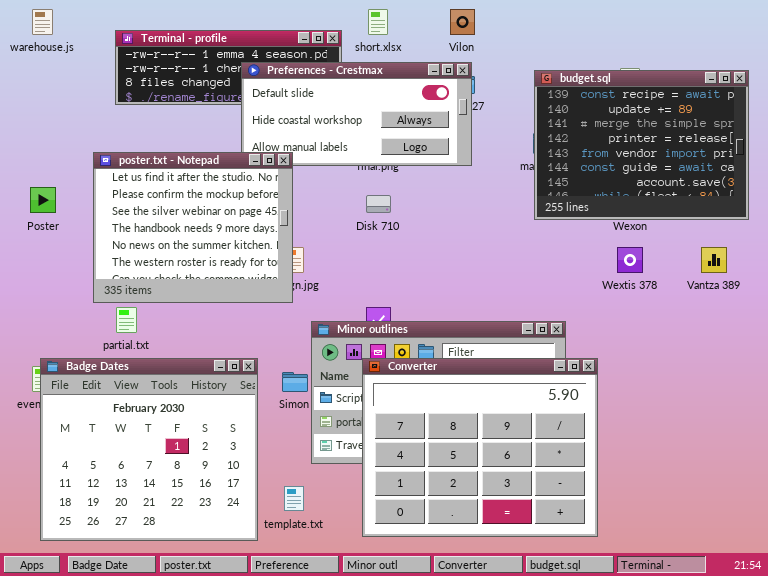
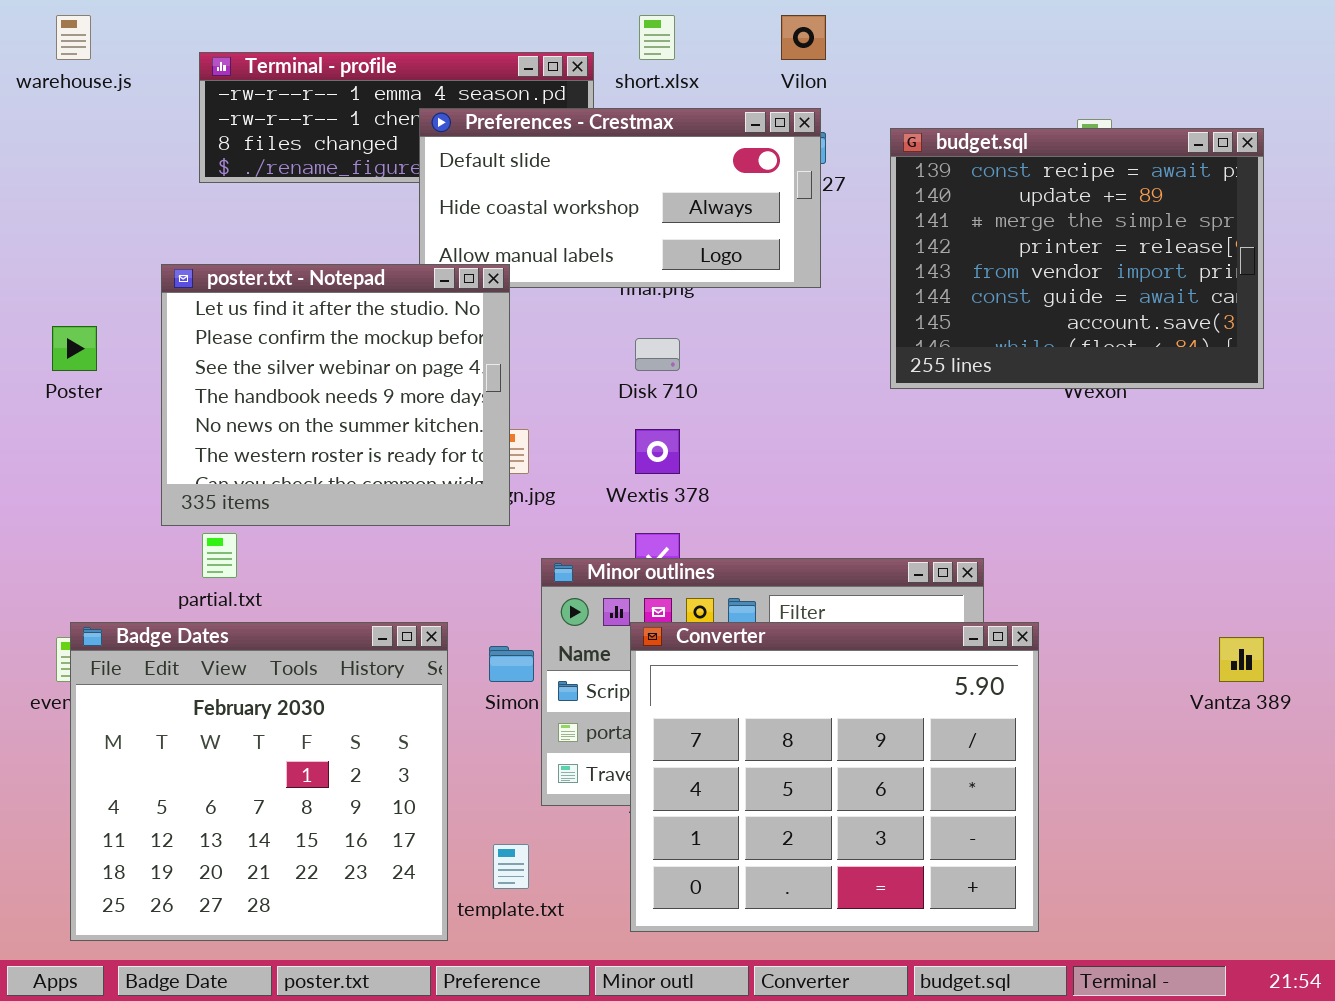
budget.sql: [534,70,749,220] -> [890,128,1264,389], moved
Wextis 378: [617,247,643,273] -> [635,429,680,474], moved
Vantza 389: [701,247,727,273] -> [1219,637,1264,682], moved

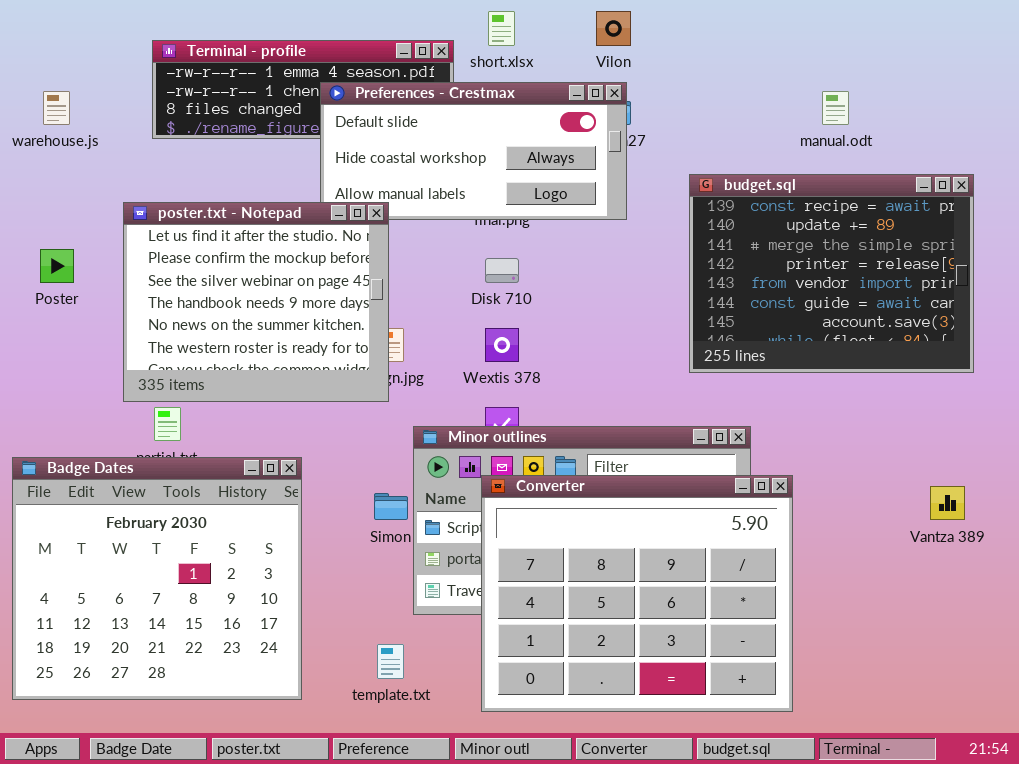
warehouse.js: [56,15,91,60] -> [43,91,70,125], moved
budget.sql: [890,128,1264,389] -> [689,174,974,373], moved
Badge Dates: [70,622,448,941] -> [12,457,302,700], moved

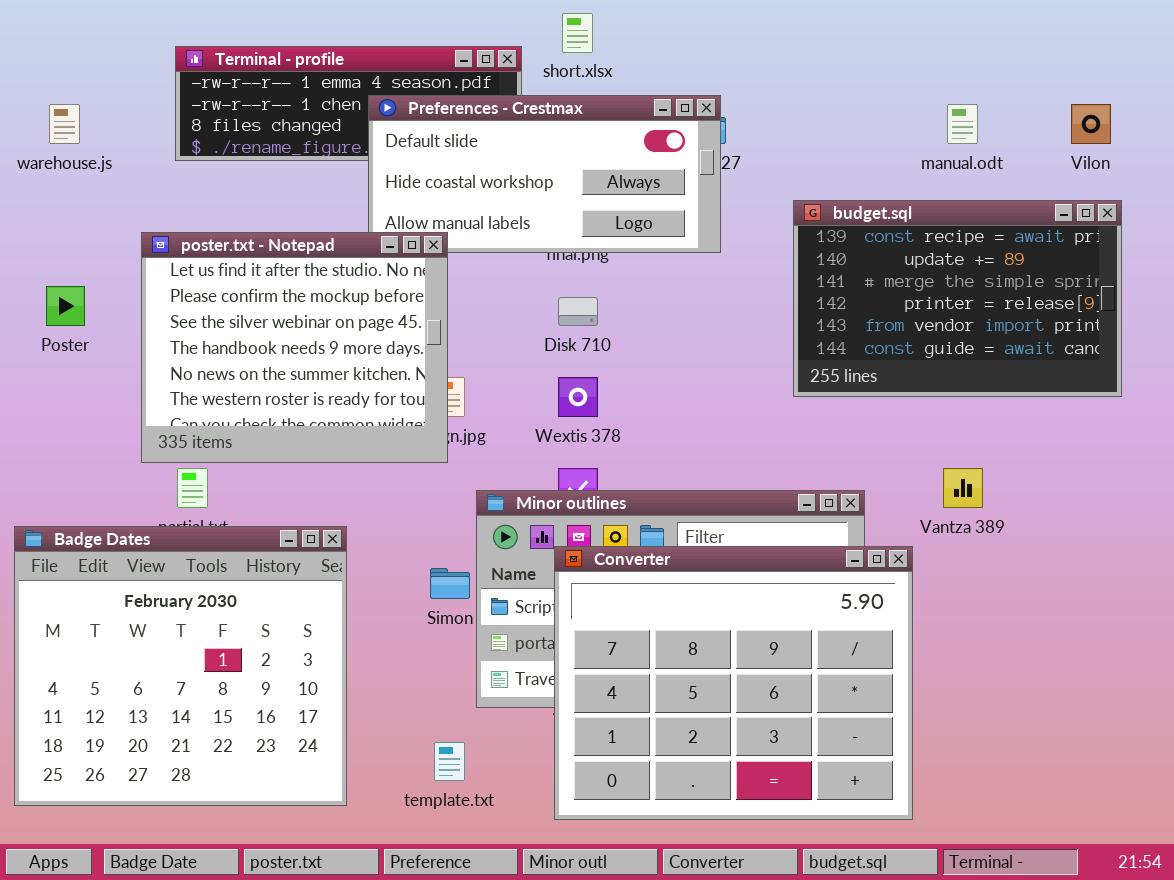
Vilon: [596,11,631,46] -> [1071,104,1111,144], moved
budget.sql: [689,174,974,373] -> [793,200,1122,397], resized
Vantza 389: [930,486,965,520] -> [943,468,983,508], moved

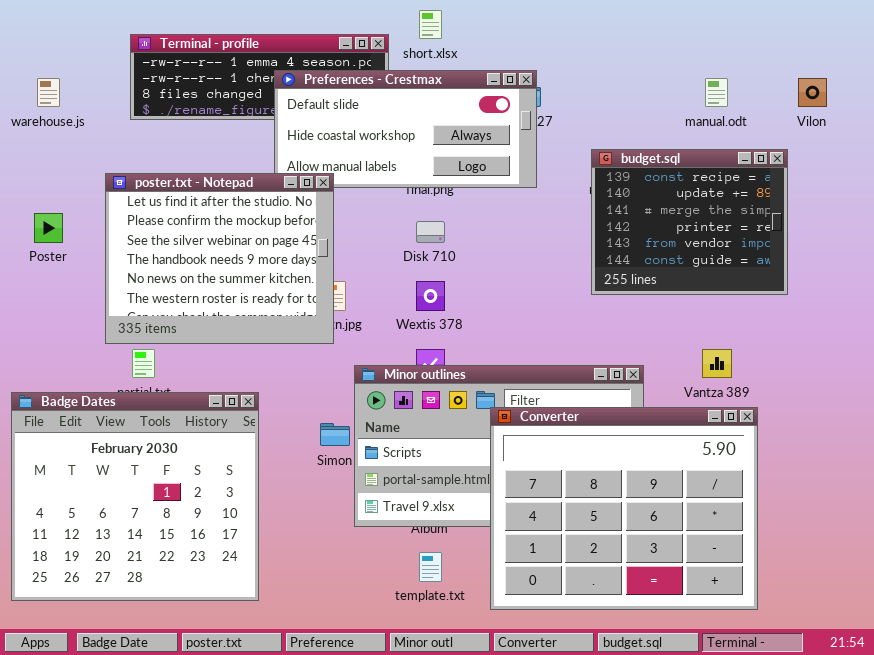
budget.sql: [793,200,1122,397] -> [591,149,788,295], resized
Converter: [554,546,913,820] -> [490,407,758,610], moved
template.txt: [434,742,465,781] -> [419,552,442,582], moved

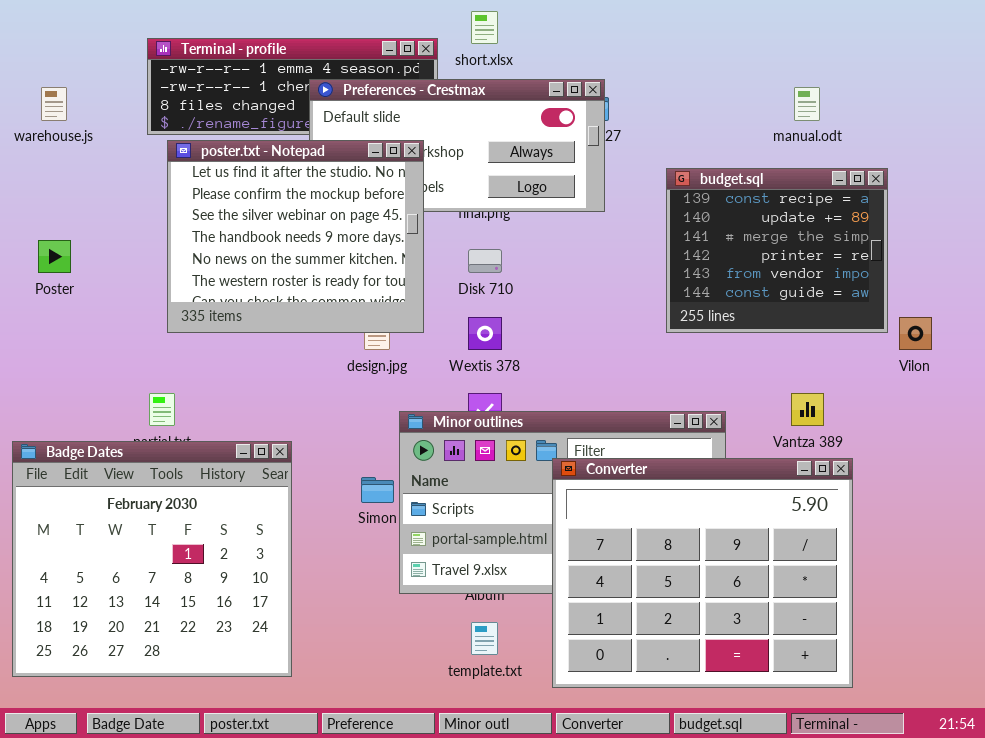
Vilon: [798,78,827,107] -> [899,317,932,350], moved
poster.txt - Notepad: [105,173,334,344] -> [167,140,424,333], moved

